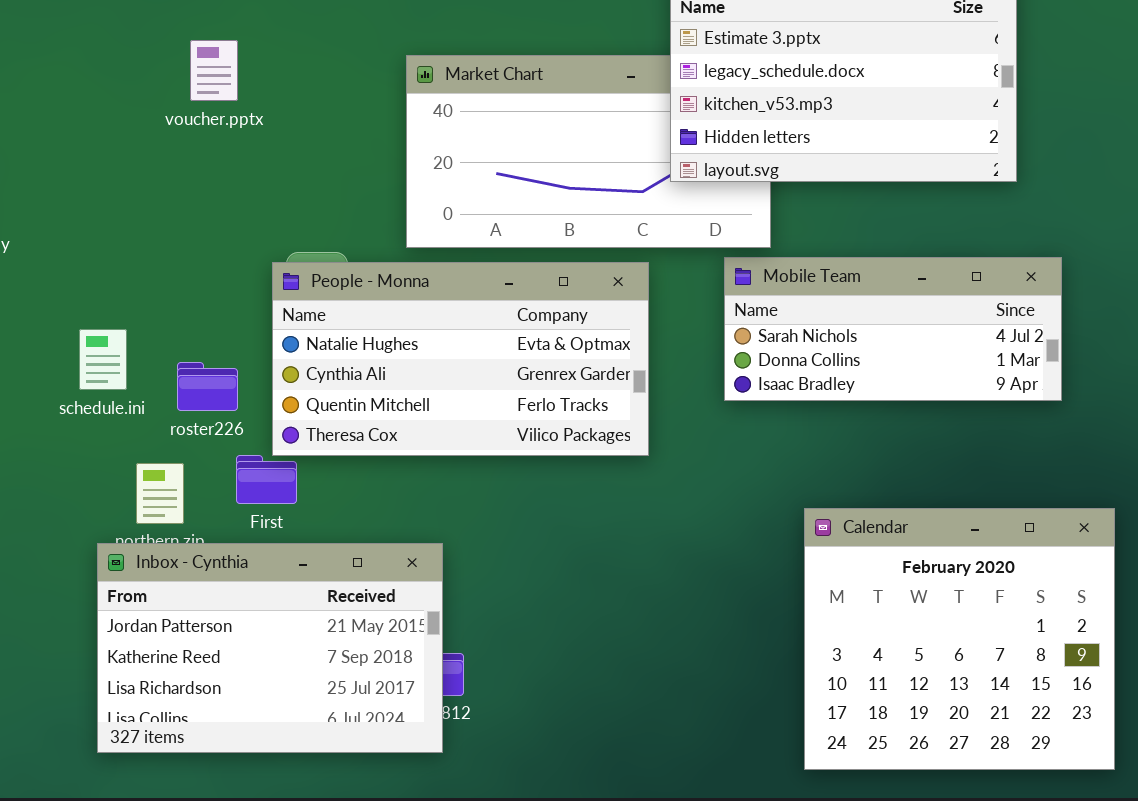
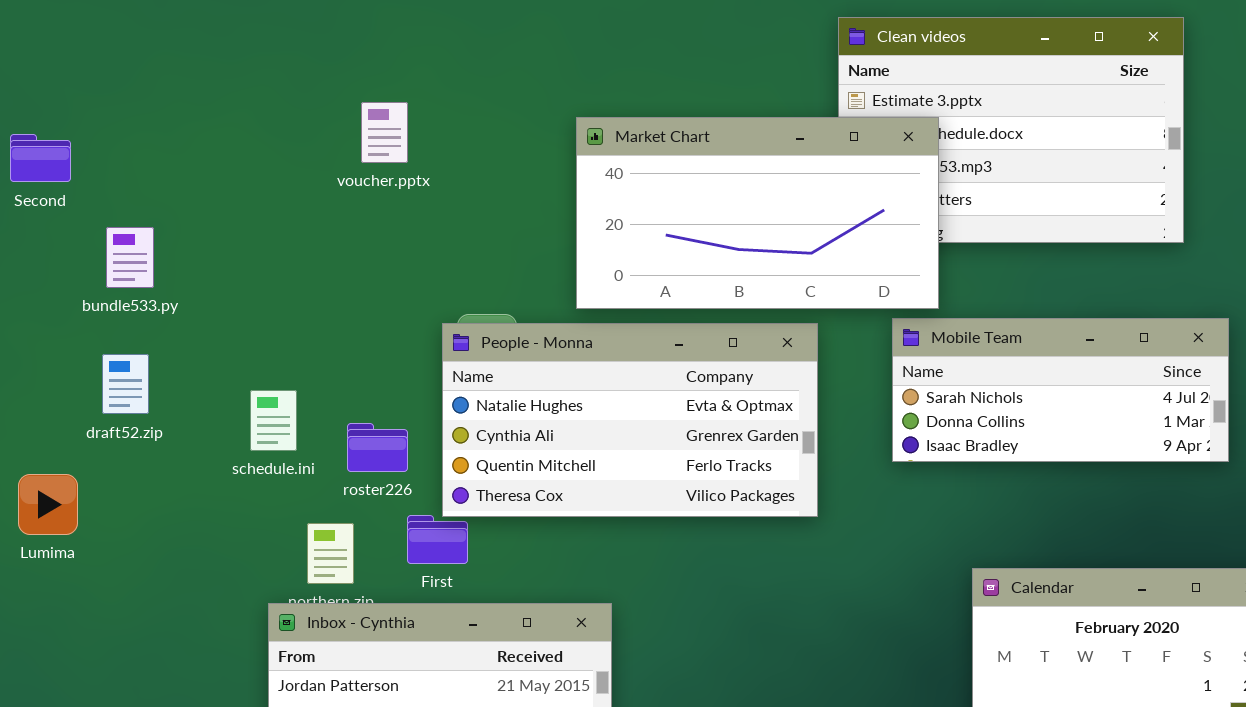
Market Chart: [406,55,771,248] -> [576,117,939,309], raised

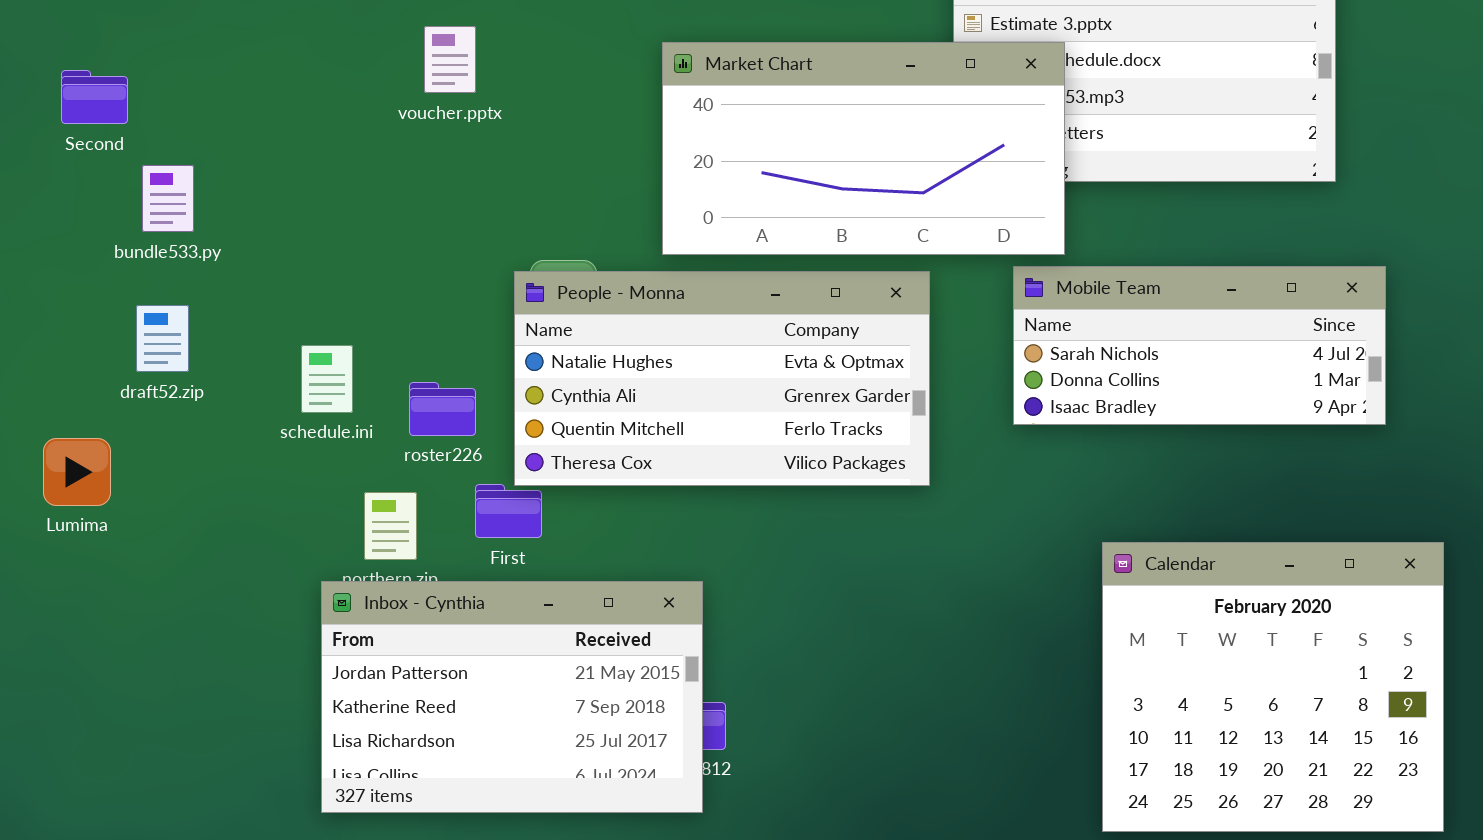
Second: [10,134,71,182] -> [61,70,128,124], moved

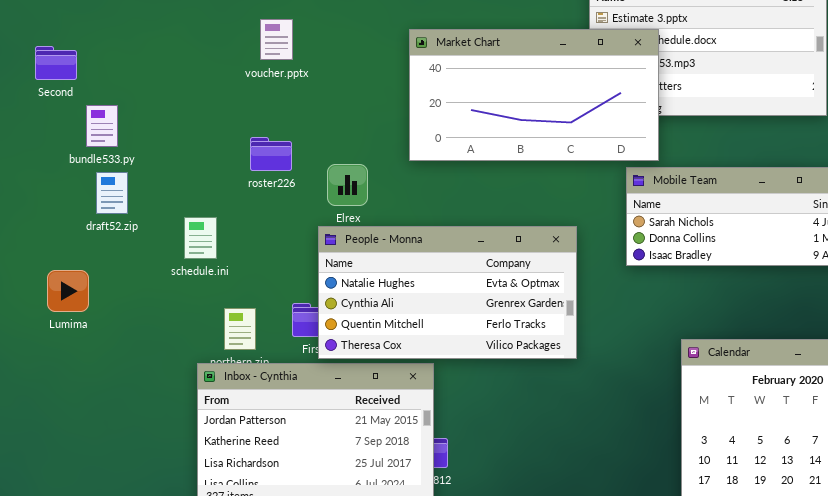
People - Monna: [514,271,930,486] -> [318,226,577,359], moved
draft52.zip: [136,305,189,372] -> [96,172,128,214], moved
roster226: [409,382,476,436] -> [250,137,292,171], moved
Lumima: [43,438,111,506] -> [47,270,89,312], moved

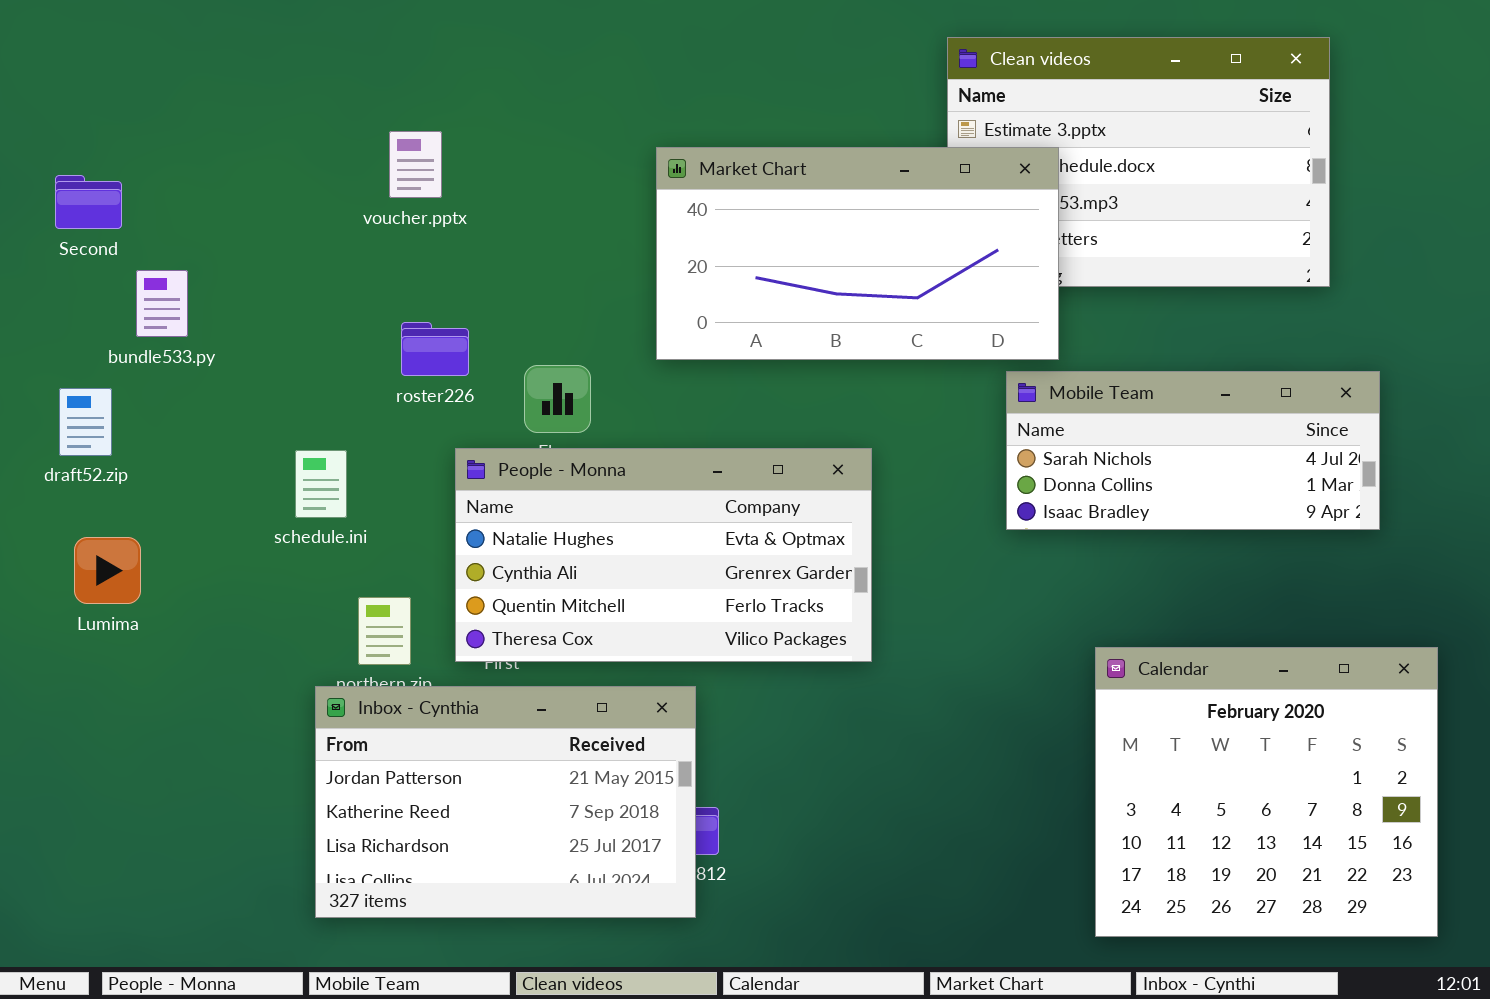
voucher.pptx: [260,19,293,60] -> [389,131,442,198], moved
draft52.zip: [96,172,128,214] -> [59,388,112,456], moved
People - Monna: [318,226,577,359] -> [455,448,872,662], moved

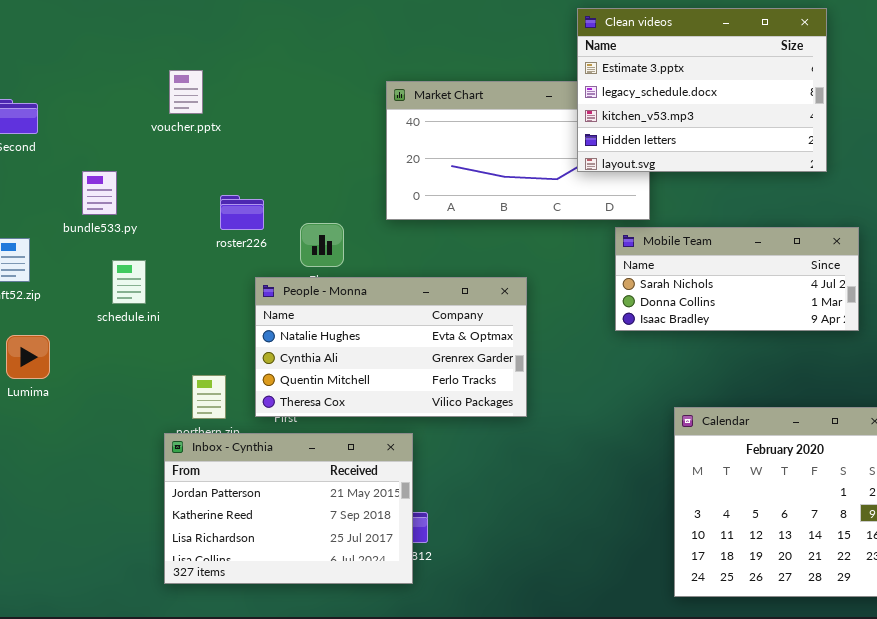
Clean videos: [947,37,1330,287] -> [577,8,827,172], raised
voucher.pptx: [389,131,442,198] -> [169,70,203,114], moved
bundle533.py: [136,270,188,337] -> [82,171,117,215], moved
schedule.ini: [295,450,347,518] -> [112,260,146,304], moved

